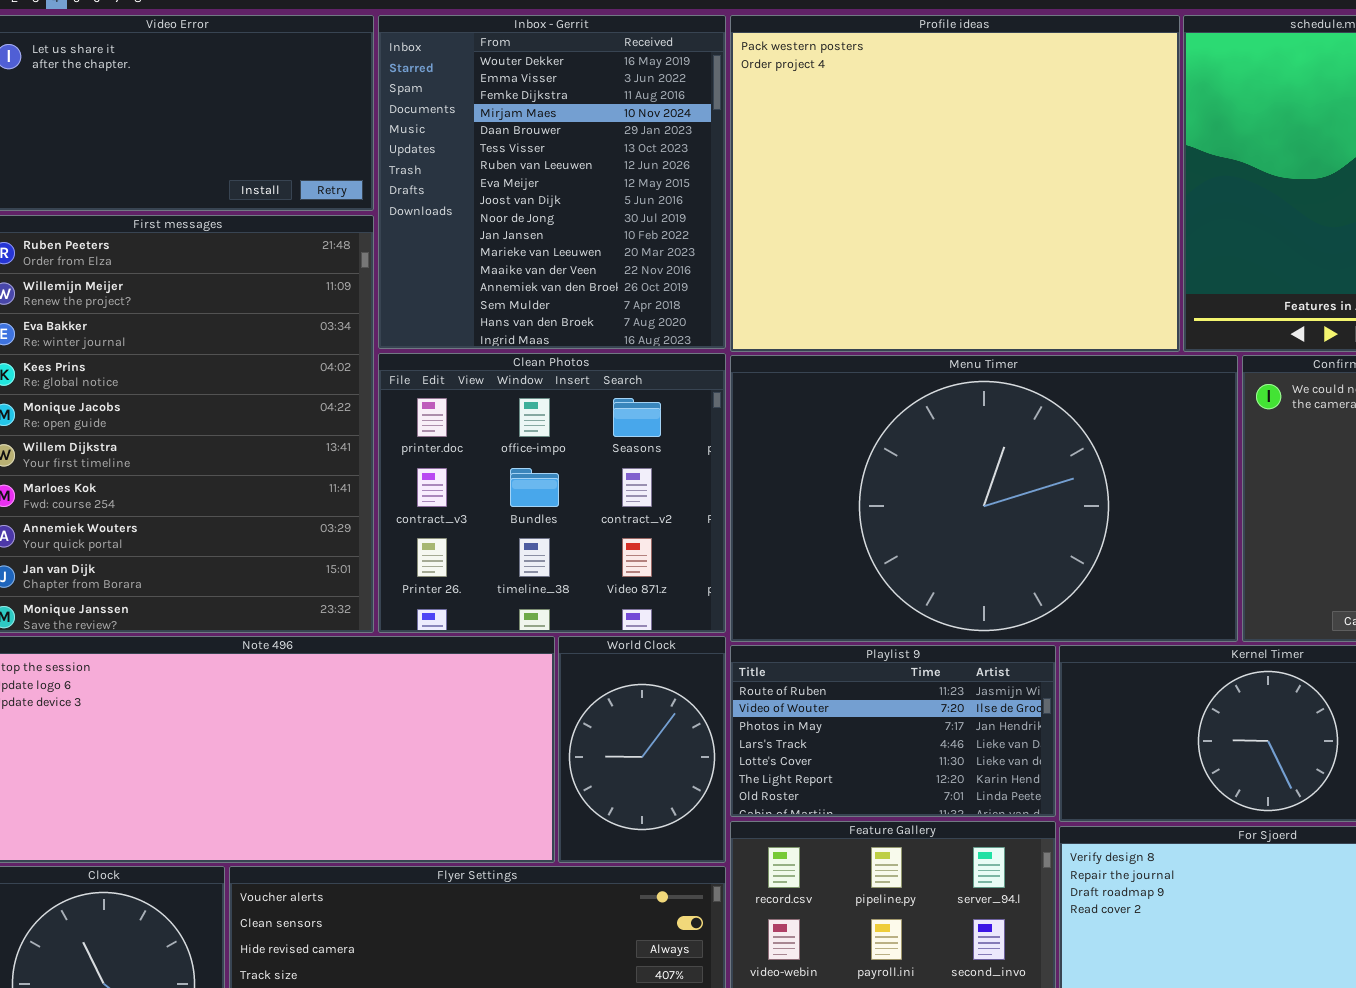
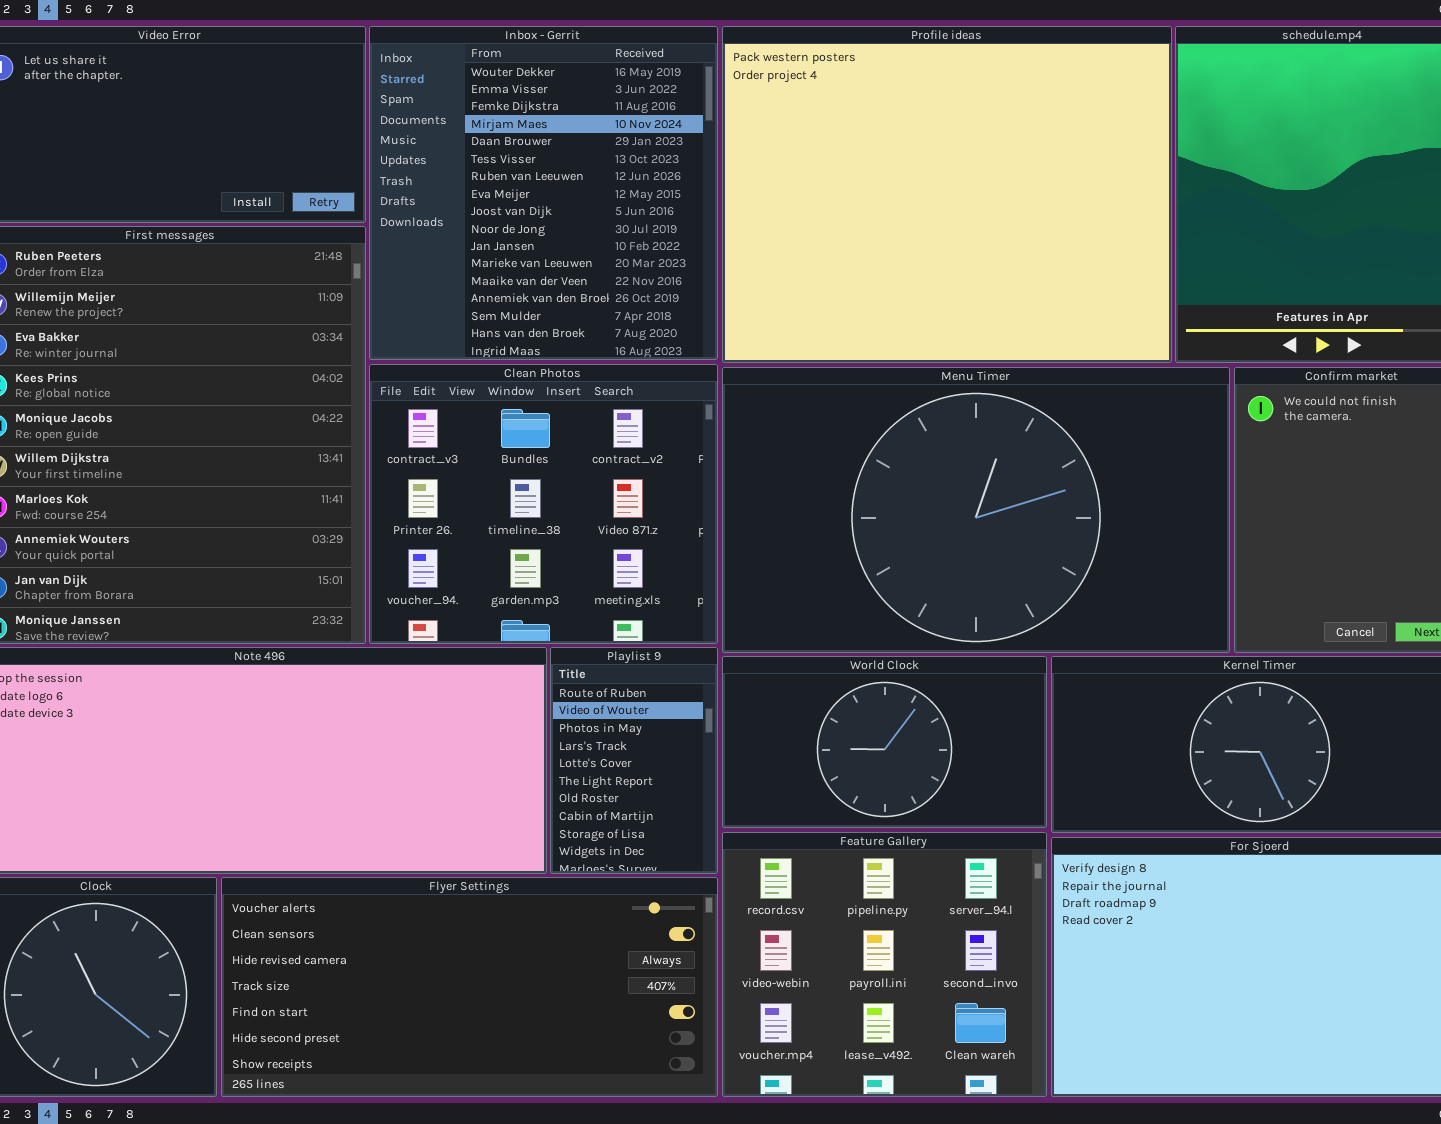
Clean Photos: [378,353,726,633] -> [369,364,718,644], scrolled down 1 row
World Clock: [558,636,726,863] -> [722,656,1047,828], moved, resized
Playlist 9: [730,645,1056,817] -> [550,647,718,874], moved, resized

